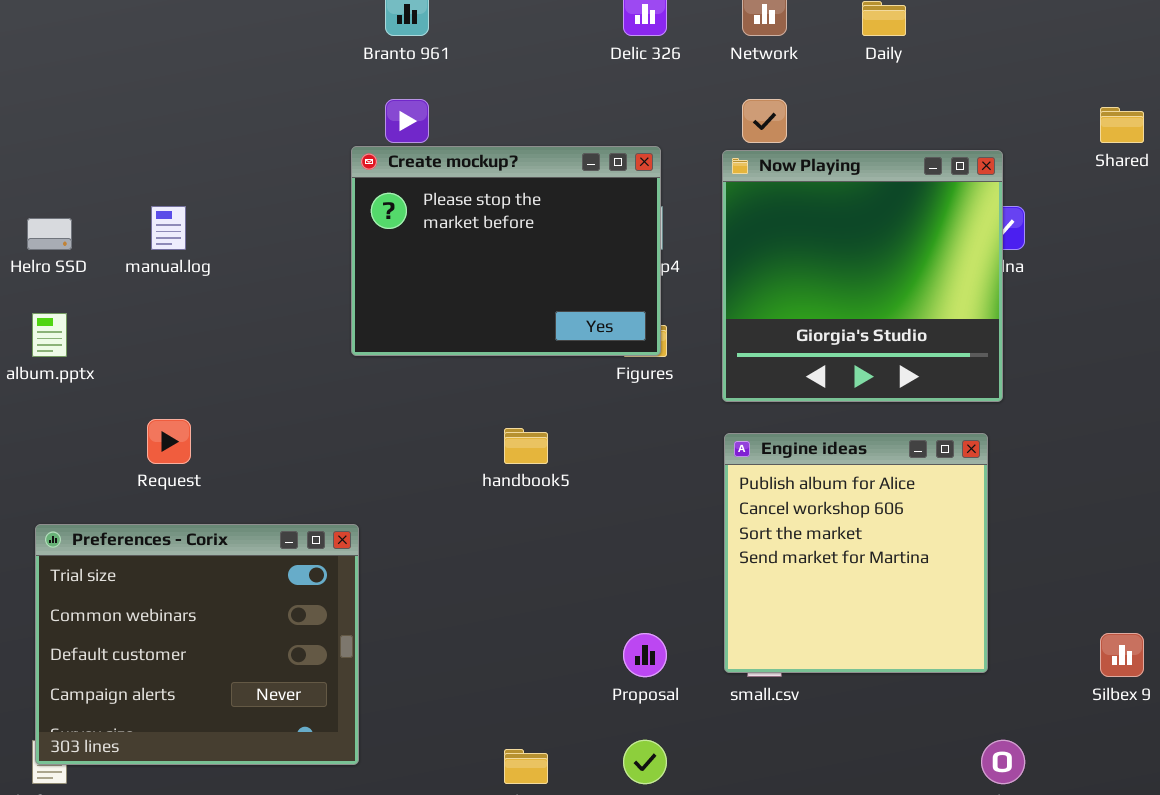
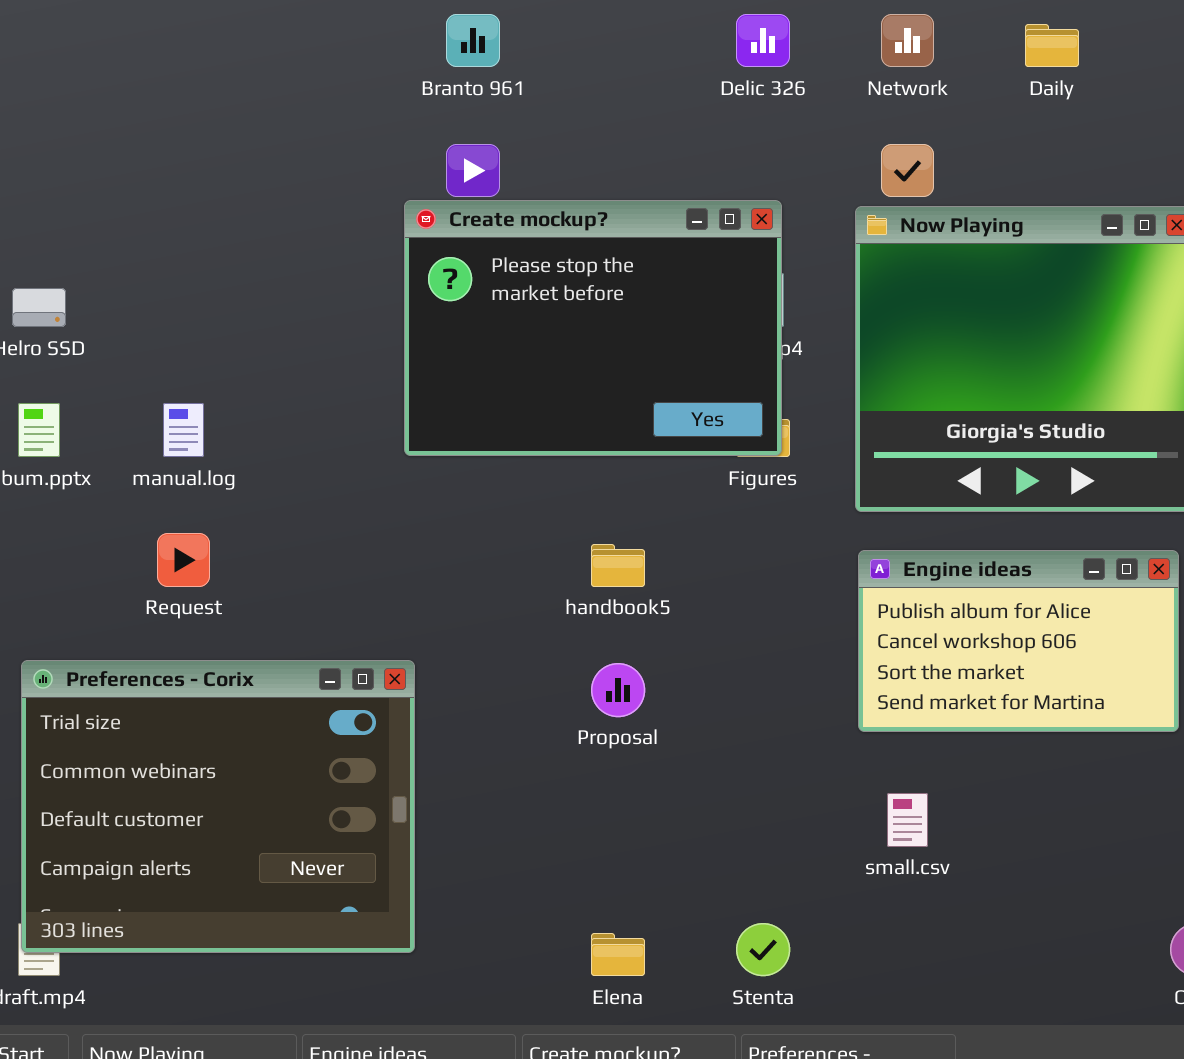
manual.log: [151,206,186,250] -> [163,403,204,457], moved
Engine ideas: [724,433,988,673] -> [858,550,1179,732], resized
Proposal: [623,633,667,677] -> [591,663,645,717], moved

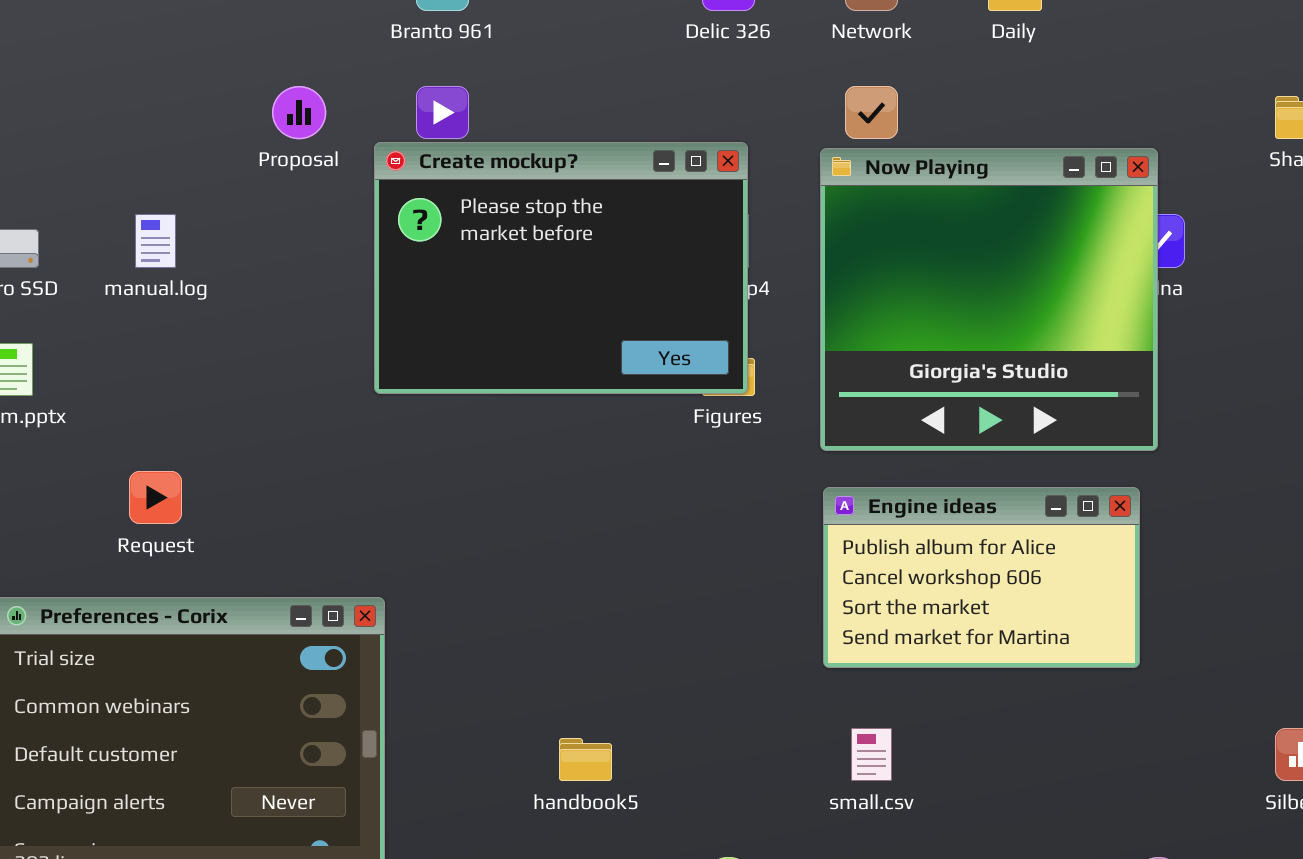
manual.log: [163,403,204,457] -> [135,214,176,268], moved
handbook5: [591,544,645,587] -> [559,738,612,781], moved
Proposal: [591,663,645,717] -> [272,86,326,139], moved

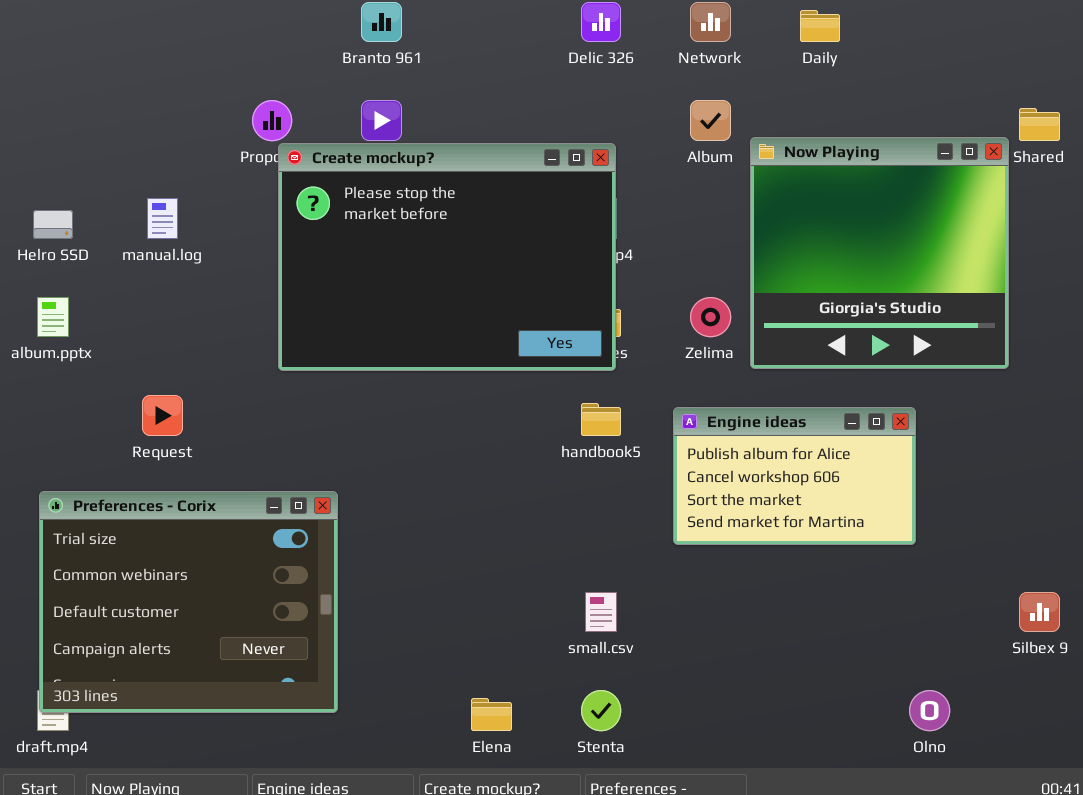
Create mockup?: [374,142,748,394] -> [278,143,616,371], resized
Now Playing: [820,148,1158,451] -> [750,137,1009,369], moved
small.csv: [851,728,892,781] -> [585,592,617,632], moved
handbook5: [559,738,612,781] -> [581,403,621,436], moved

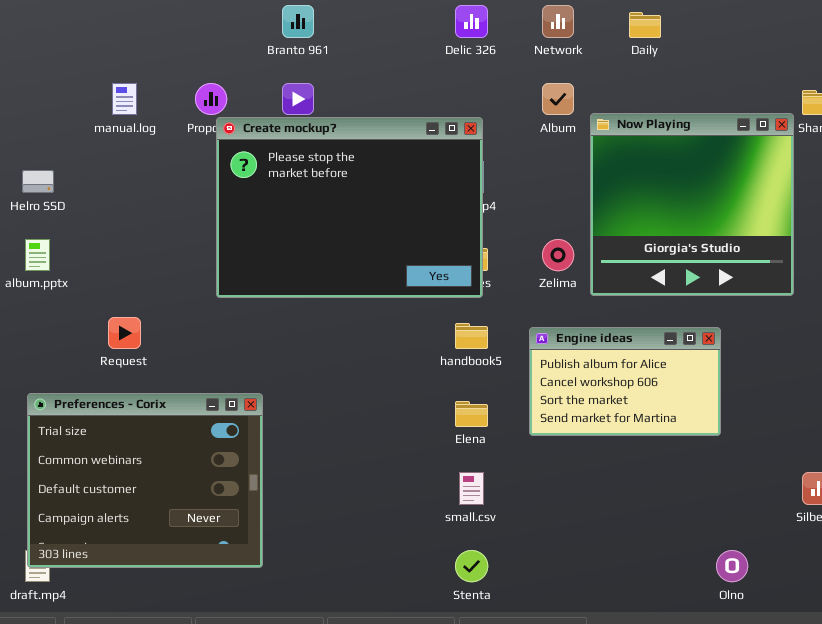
manual.log: [147,198,178,239] -> [112,83,137,115], moved
Elena: [471,698,512,731] -> [455,401,488,427], moved

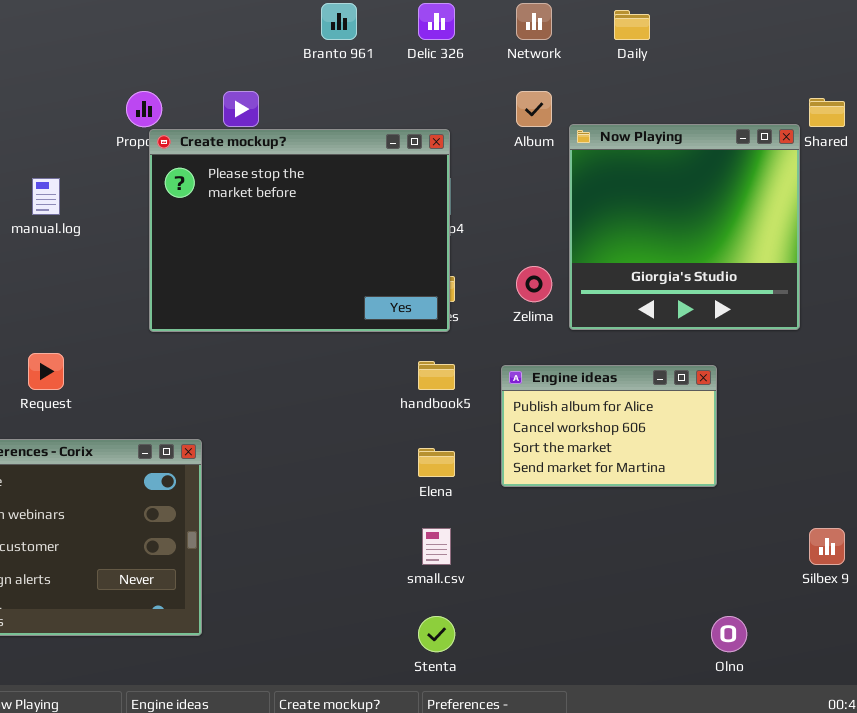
Branto 961: [282,5,314,38] -> [321,3,357,40], moved
manual.log: [112,83,137,115] -> [32,178,60,215], moved

